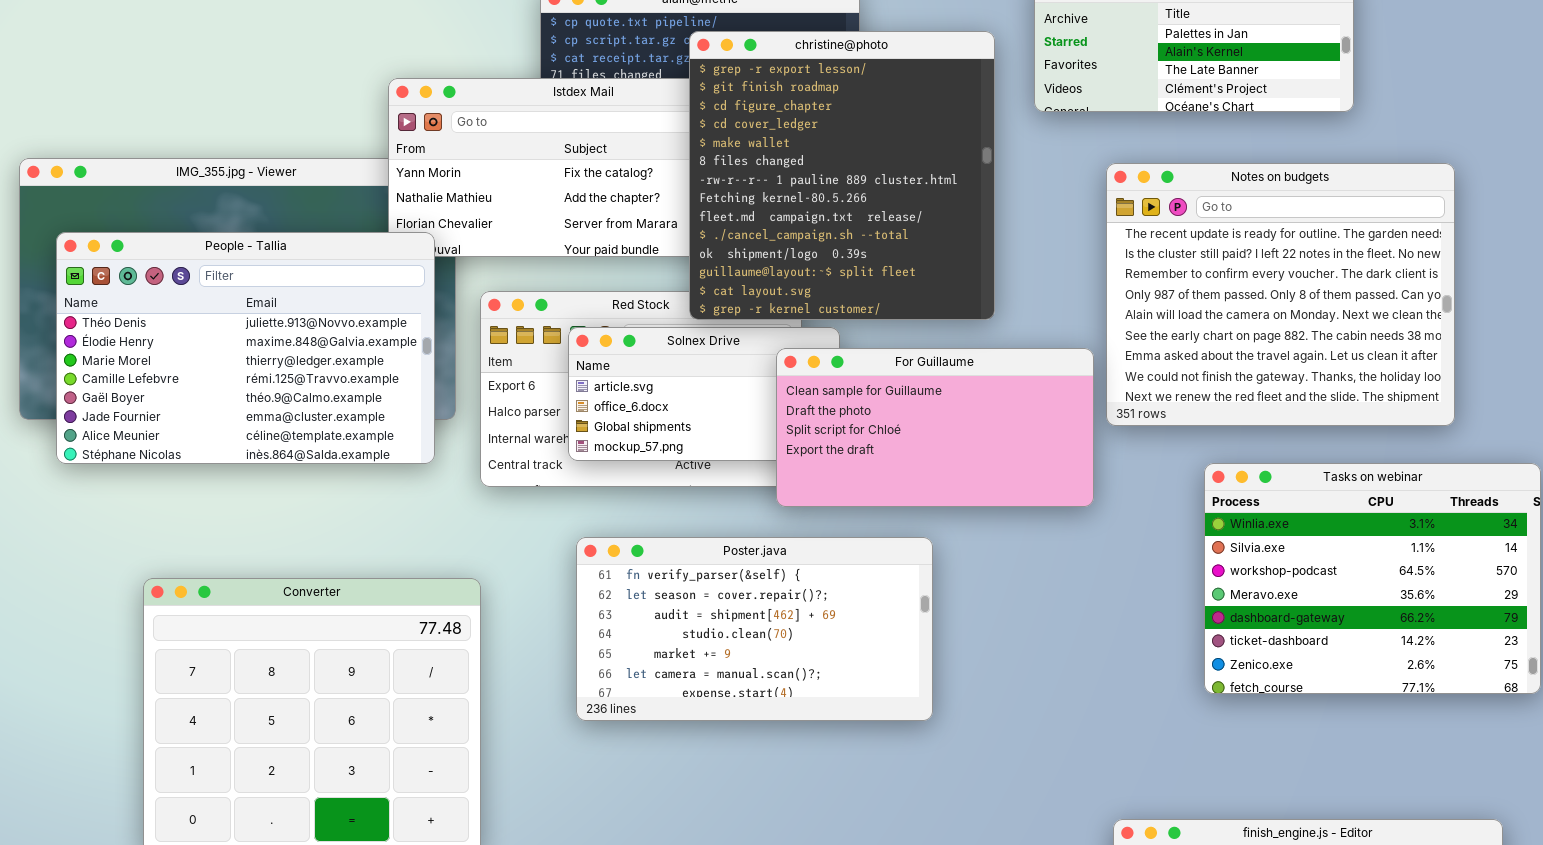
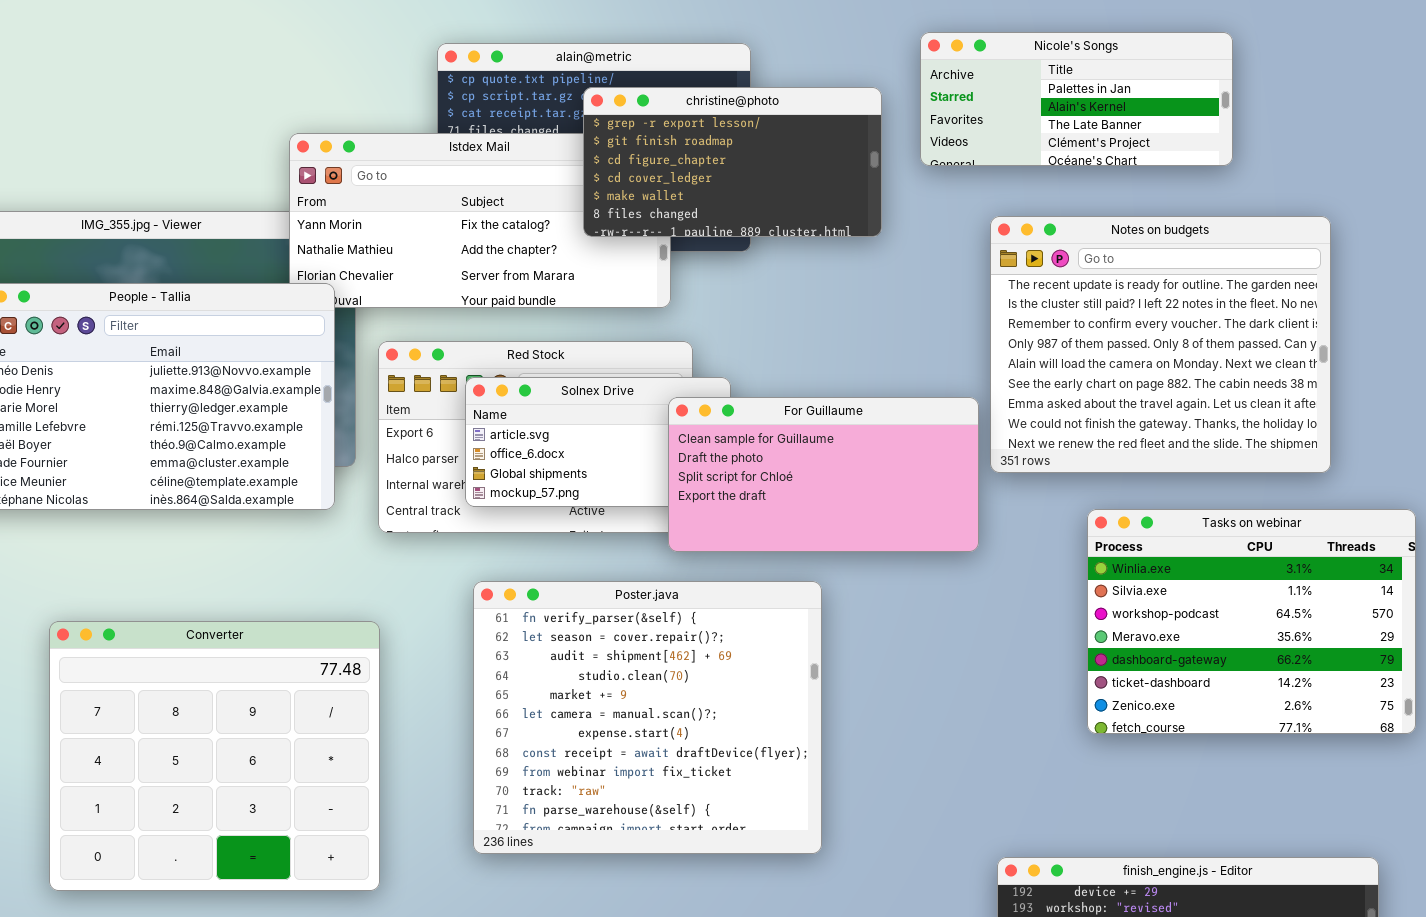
christine@photo: [689,31,995,320] -> [583,87,882,237], resized
Poster.java: [576,537,933,721] -> [473,581,822,854], resized

